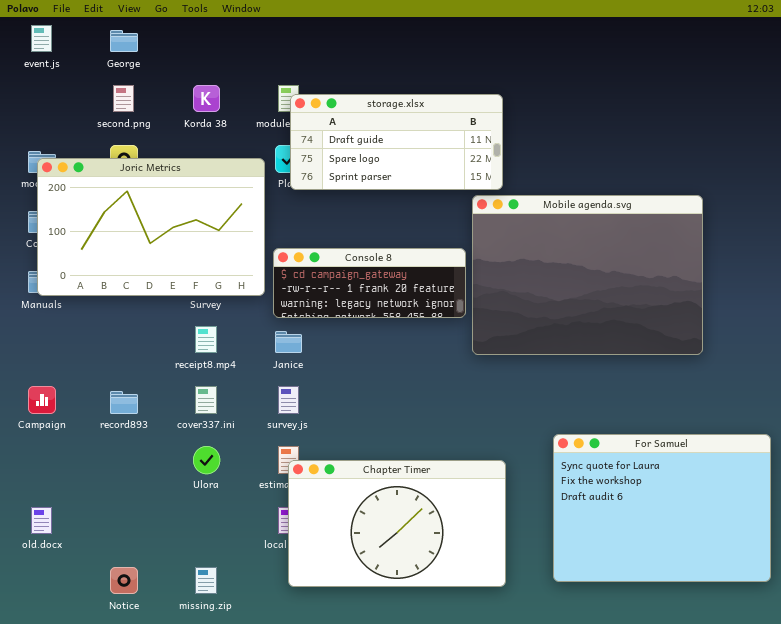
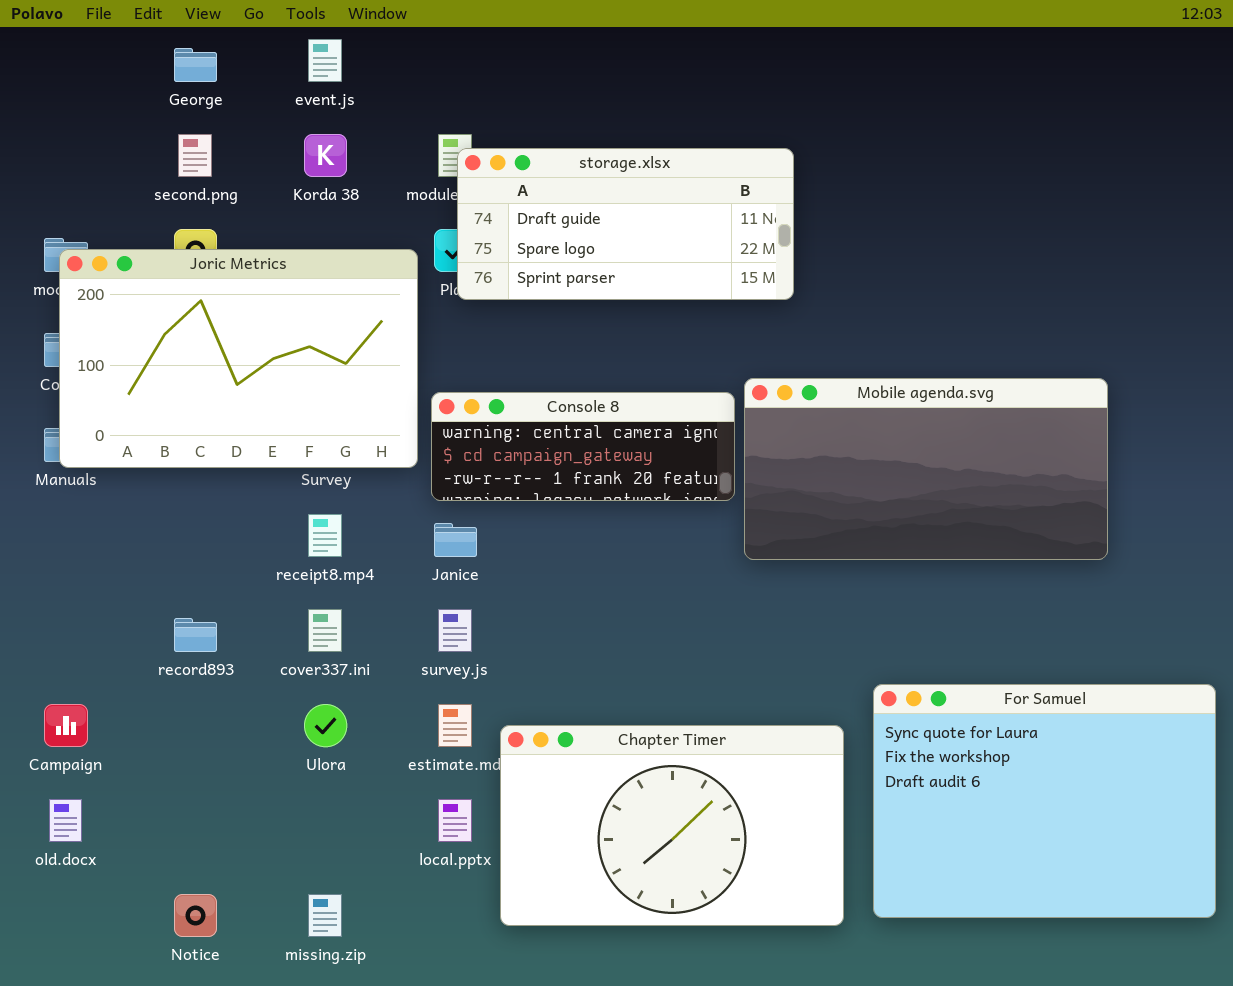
event.js: [31,25,52,52] -> [308,39,342,82], moved
Mobile agenda.svg: [472,195,703,355] -> [744,378,1108,560], resized
Console 8: [273,248,466,318] -> [431,392,735,501], scrolled up 1 row
Campaign: [28,386,56,414] -> [44,704,88,747], moved
Chapter Timer: [288,460,506,587] -> [500,725,844,926], moved

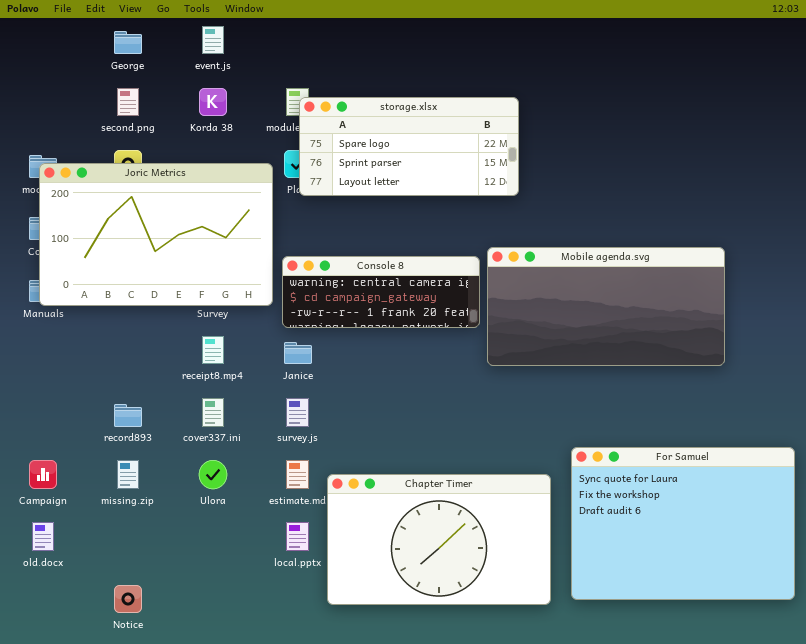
storage.xlsx: [457,148,794,300] -> [299,97,519,196], scrolled down 1 row
missing.zip: [308,894,342,937] -> [117,460,139,489], moved

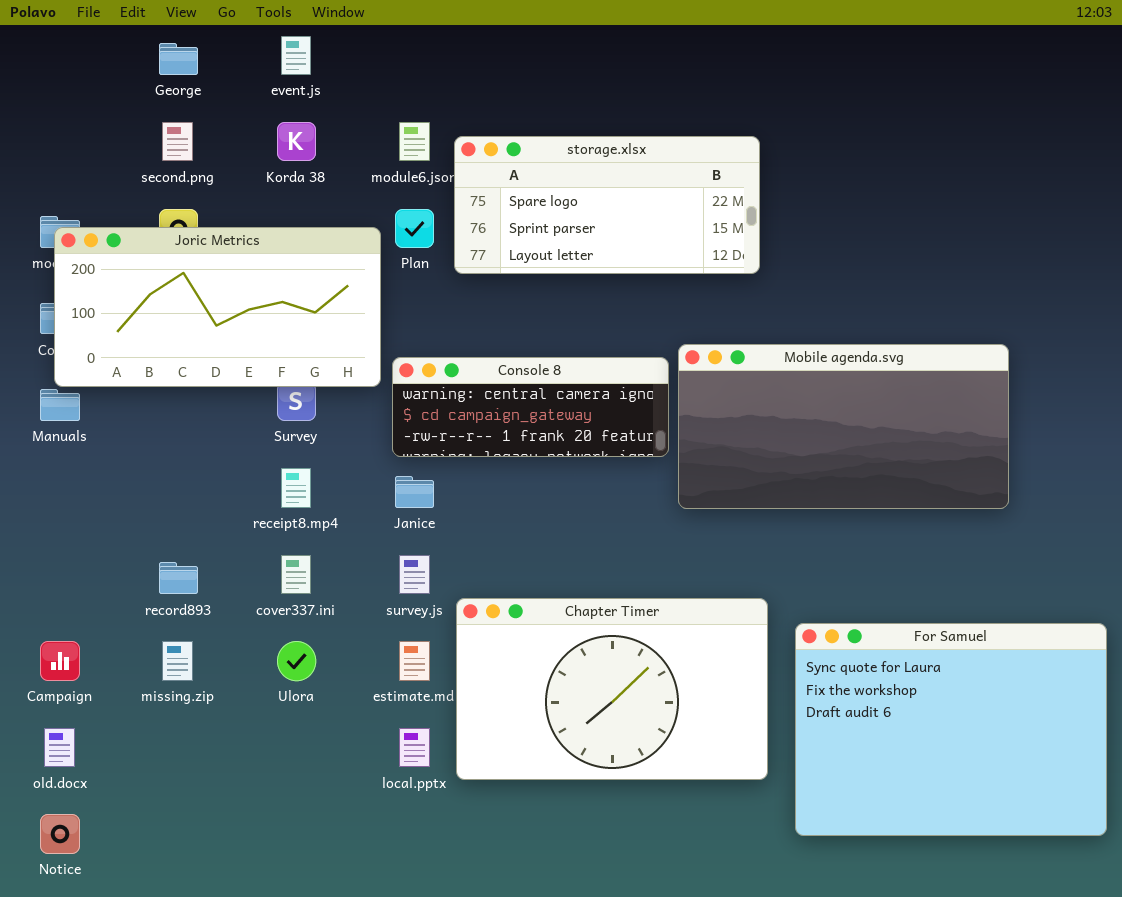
storage.xlsx: [299,97,519,196] -> [454,136,760,274], moved
Joric Metrics: [39,163,273,306] -> [54,227,381,387], resized
Chapter Timer: [327,474,551,605] -> [456,598,768,780], moved
Notice: [114,585,142,613] -> [40,814,80,854], moved

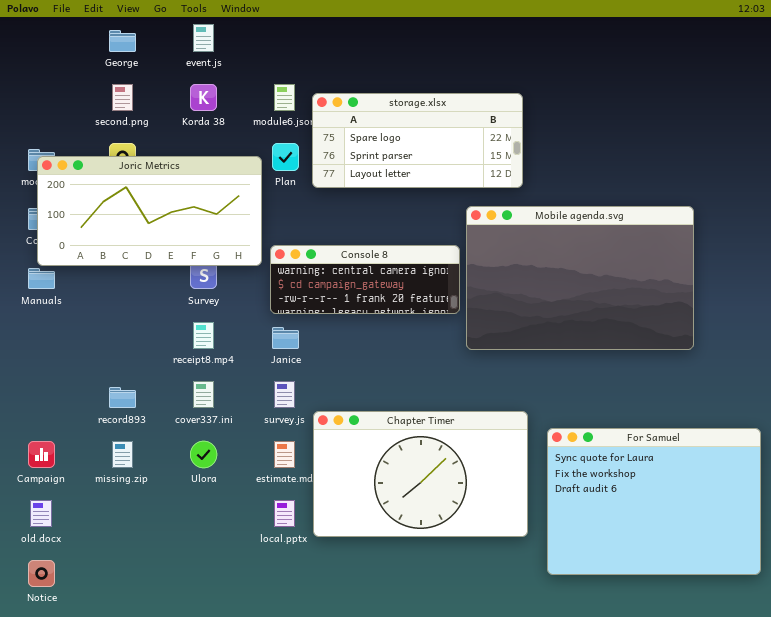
Mobile agenda.svg: [678,344,1009,509] -> [466,206,694,350], resized

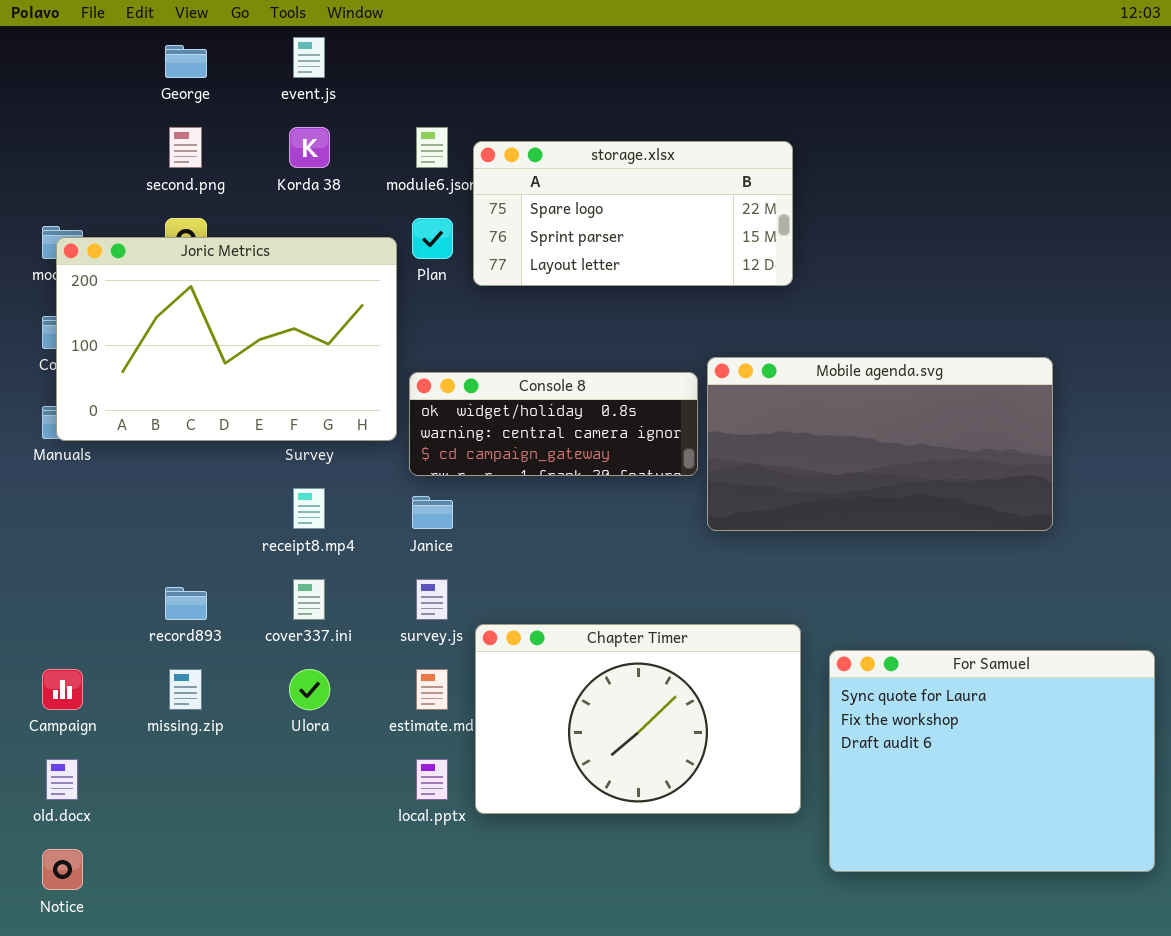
Joric Metrics: [37,156,262,266] -> [56,237,397,441], resized
Mobile agenda.svg: [466,206,694,350] -> [707,357,1053,531], resized
Console 8: [270,245,460,314] -> [409,372,698,476], scrolled up 1 row

